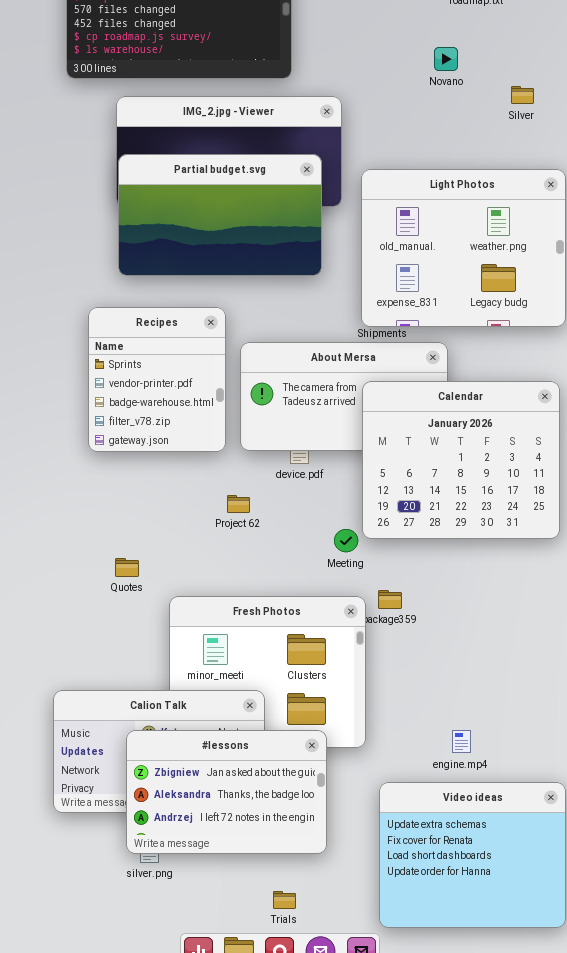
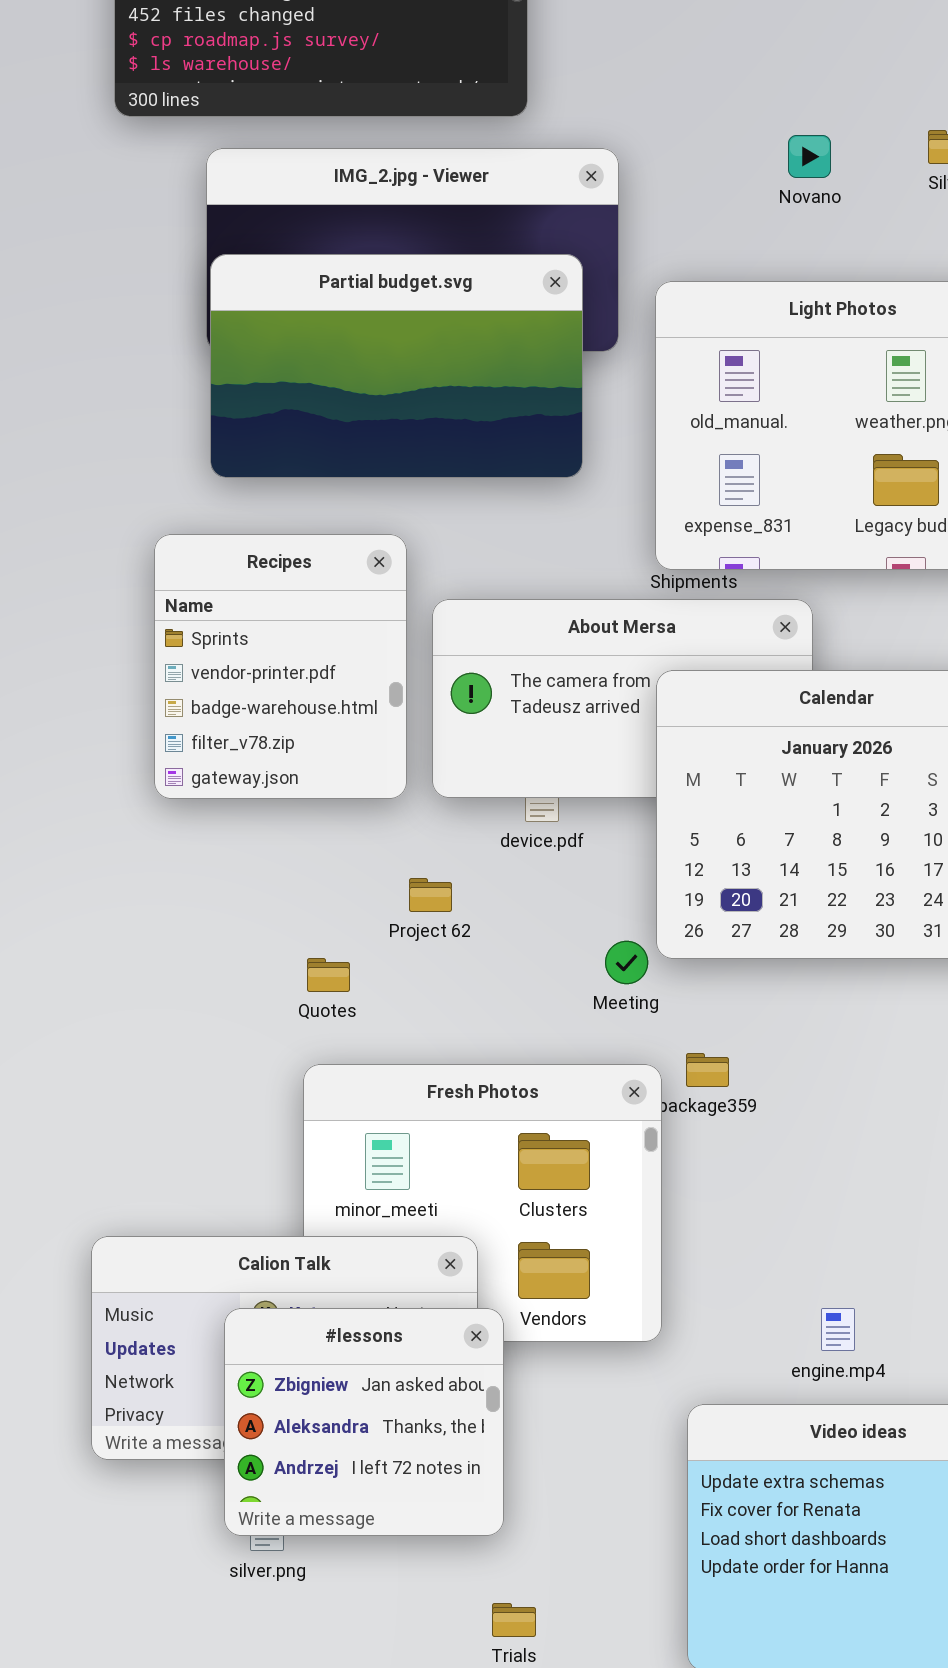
Novano: [434,47,458,71] -> [788,135,831,178], moved
Quotes: [115,558,139,577] -> [307,958,350,992], moved
#lessons: [126,730,327,854] -> [224,1308,504,1536], resized

